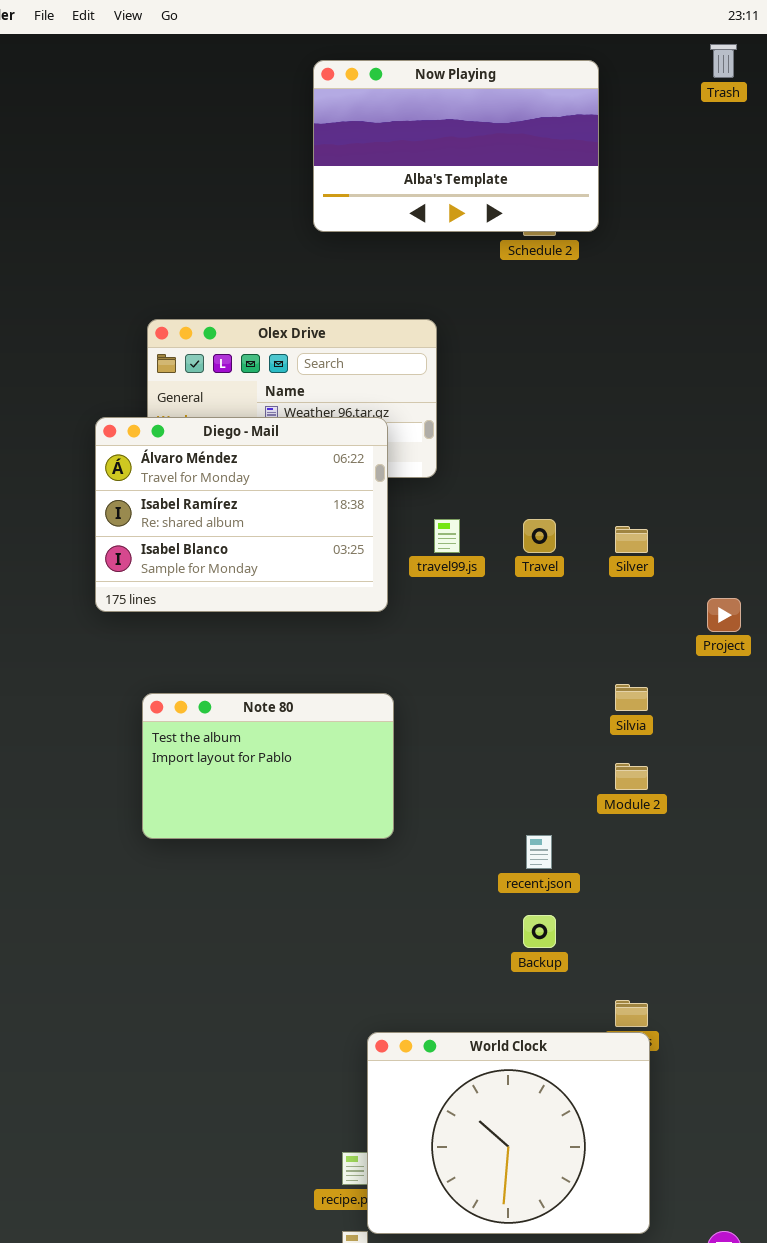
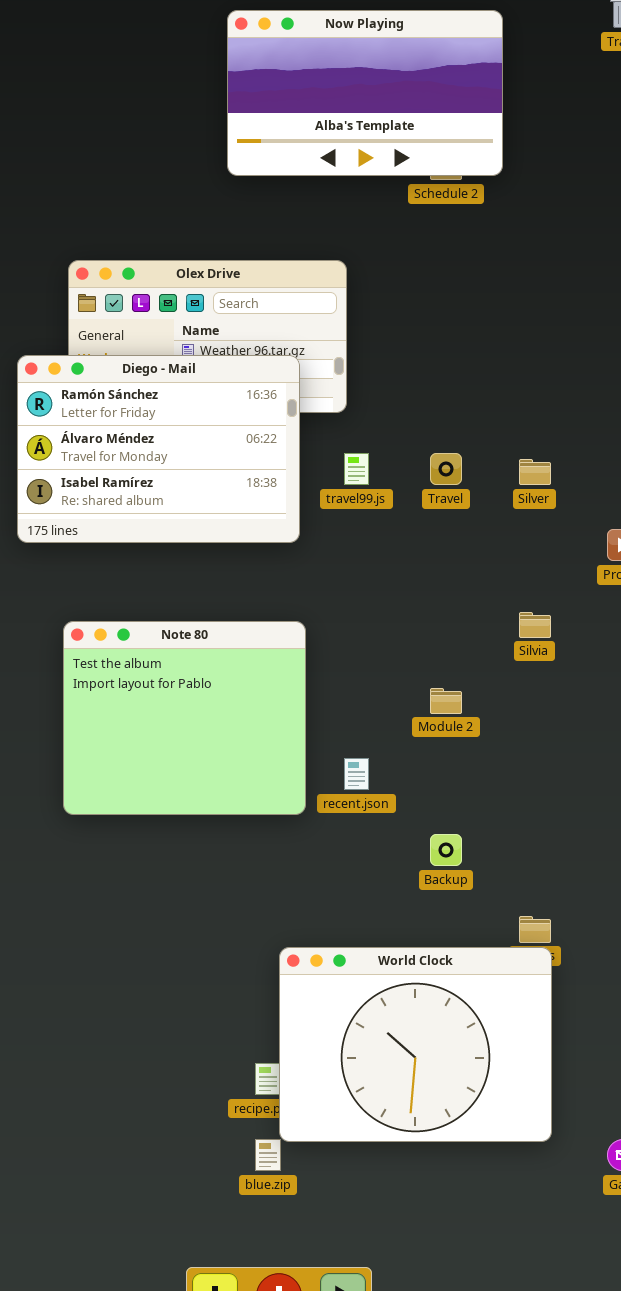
Diego - Mail: [95,417,388,612] -> [17,355,300,543], scrolled up 1 row
Note 80: [142,693,394,839] -> [63,621,306,815], resized
Module 2: [615,763,648,790] -> [430,688,462,714], moved
recent.json: [526,835,552,869] -> [344,758,369,790], moved

